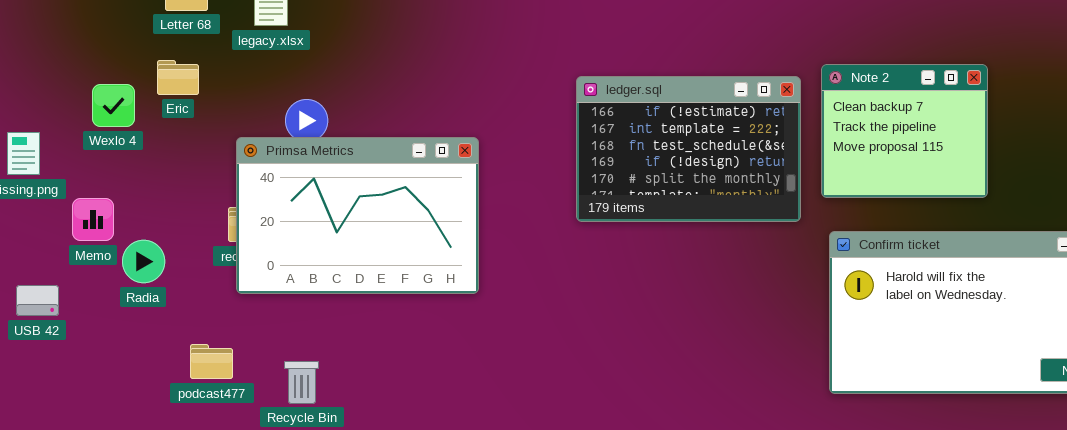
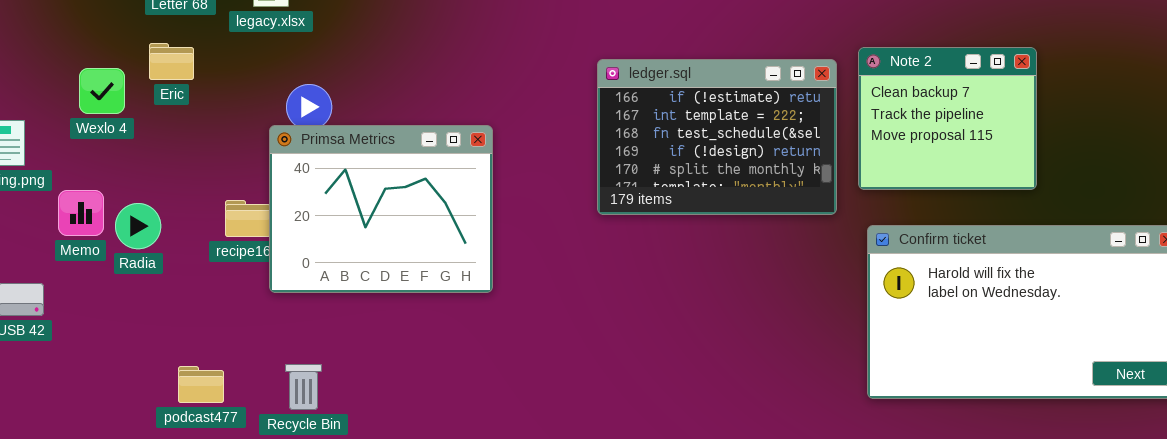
Primsa Metrics: [236,137,479,294] -> [269,125,493,293], resized
Radia: [122,240,165,283] -> [115,203,161,249], moved
podcast477: [190,344,233,379] -> [178,366,224,403], moved

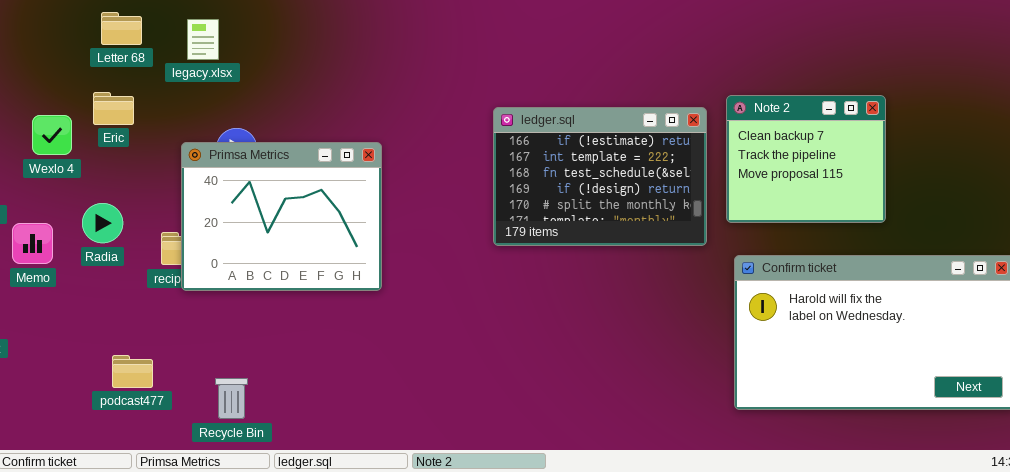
Primsa Metrics: [269,125,493,293] -> [181,142,382,291], moved
Radia: [115,203,161,249] -> [82,203,123,243], moved
podcast477: [178,366,224,403] -> [112,355,153,388], moved

